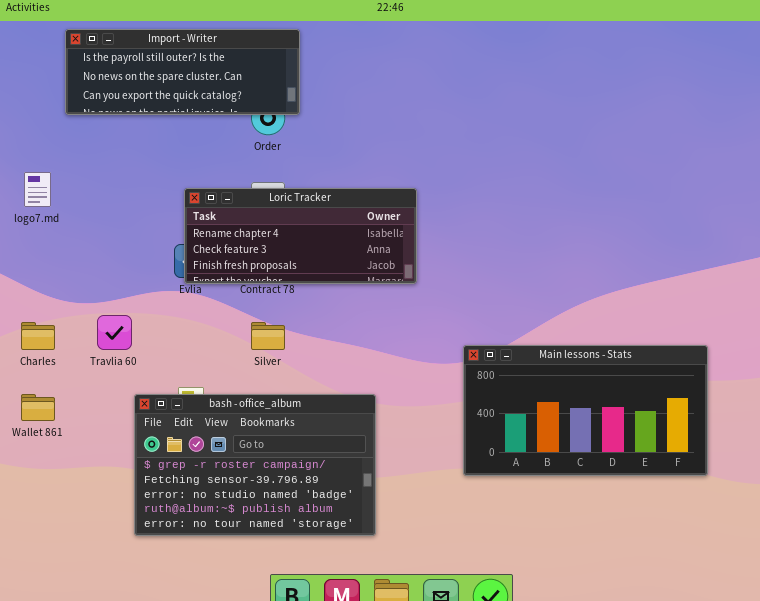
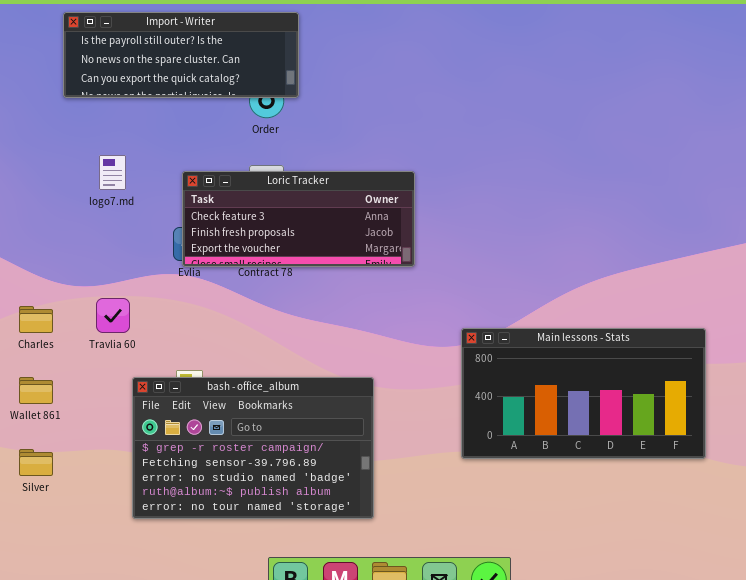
logo7.md: [24,172,51,207] -> [99,155,126,190], moved
Loric Tracker: [184,188,417,284] -> [182,171,415,267], scrolled down 1 row
Silver: [251,322,285,350] -> [19,449,53,476], moved

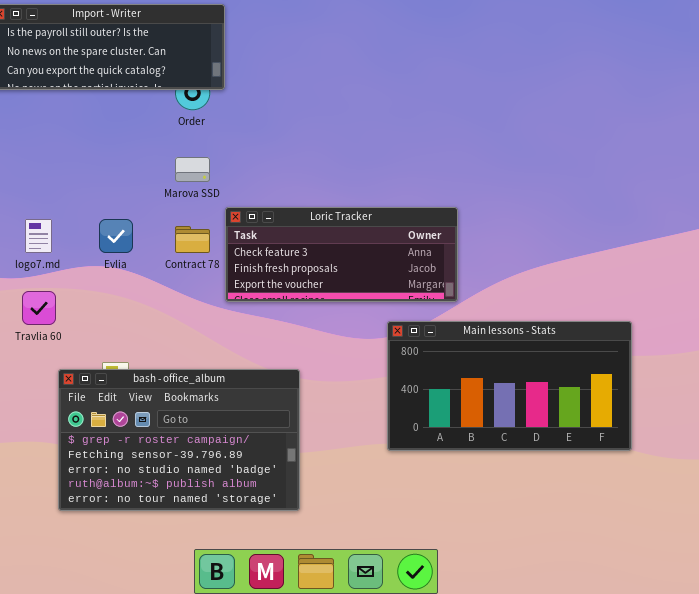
logo7.md: [99,155,126,190] -> [25,219,52,253], moved
Loric Tracker: [182,171,415,267] -> [225,207,458,302], moved

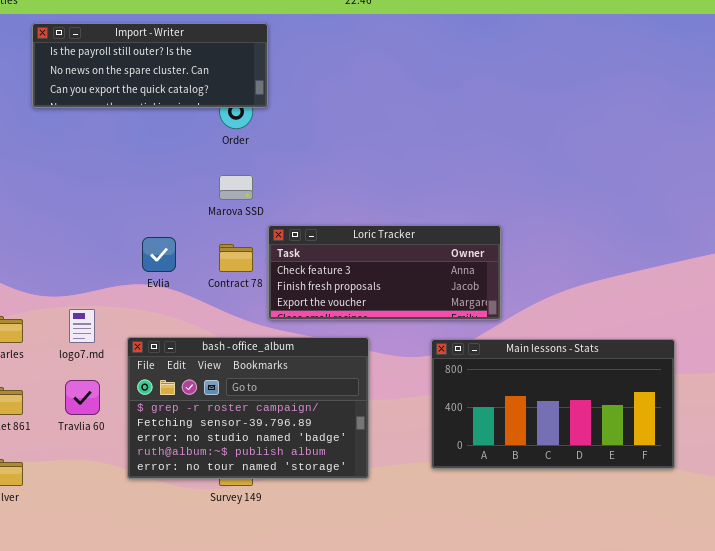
logo7.md: [25,219,52,253] -> [69,309,95,343], moved
Travlia 60: [22,291,56,325] -> [65,380,100,415], moved
bash - office_album: [58,369,300,511] -> [127,337,369,479], moved

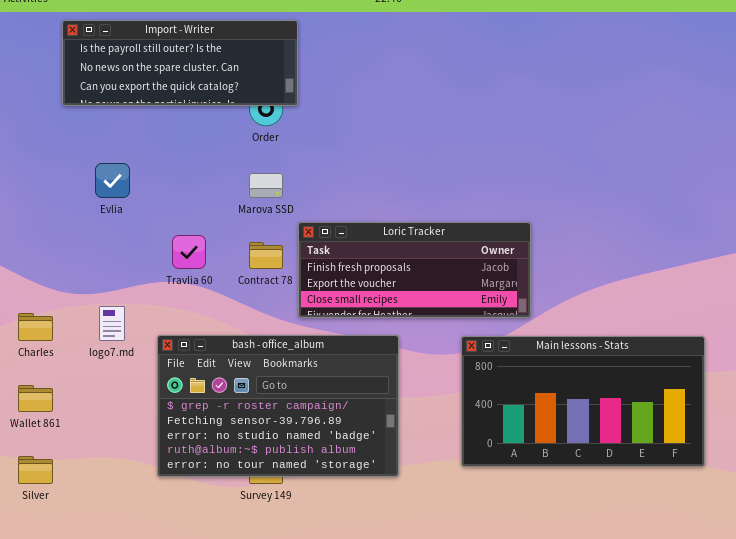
Loric Tracker: [268,225,501,320] -> [298,222,531,318], scrolled down 1 row
Evlia: [142,237,176,272] -> [95,163,130,198], moved
Travlia 60: [65,380,100,415] -> [172,235,206,269], moved

